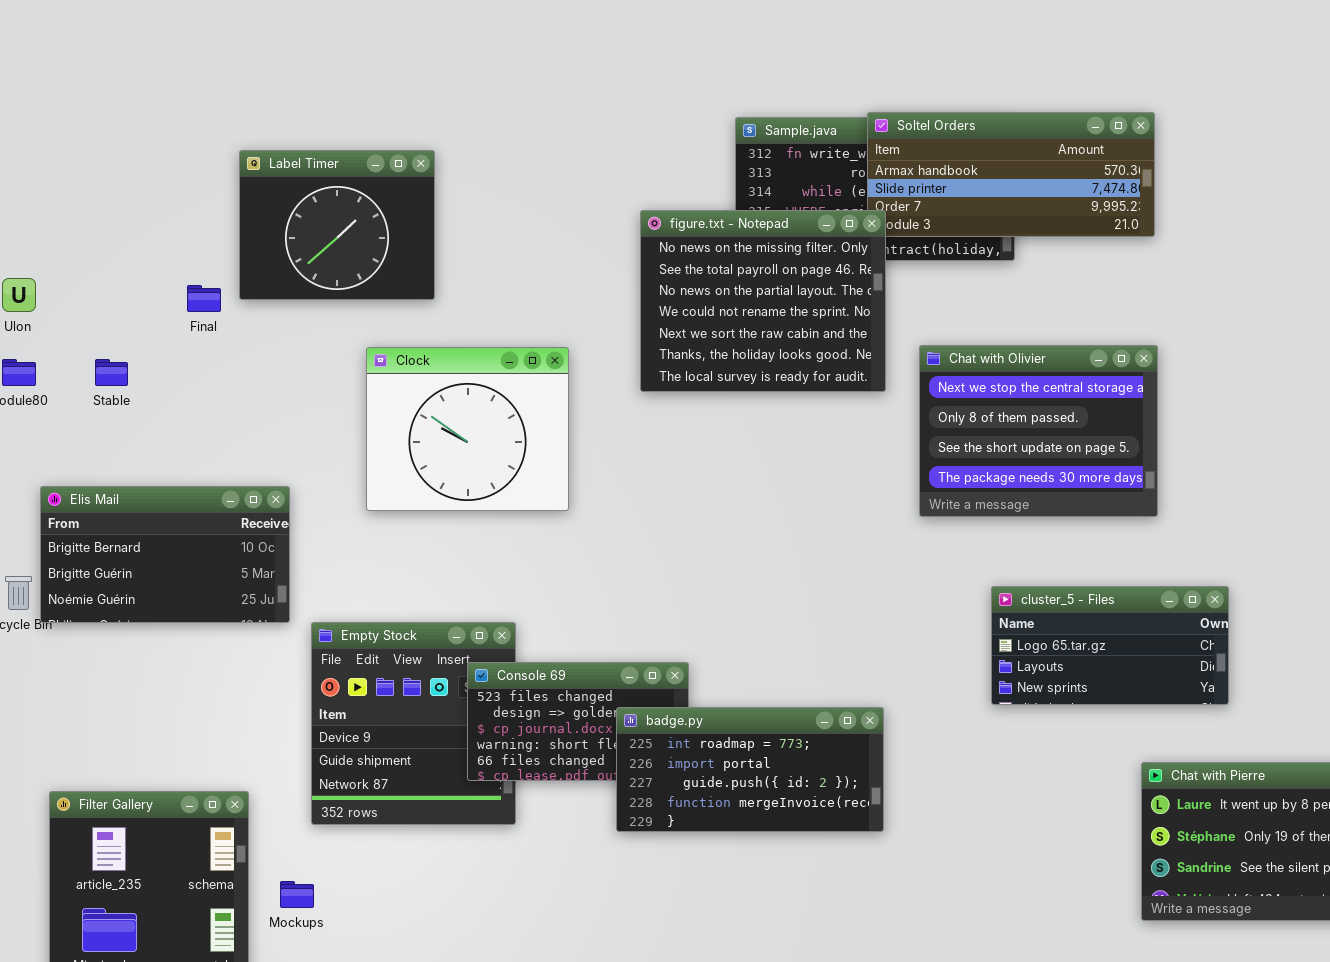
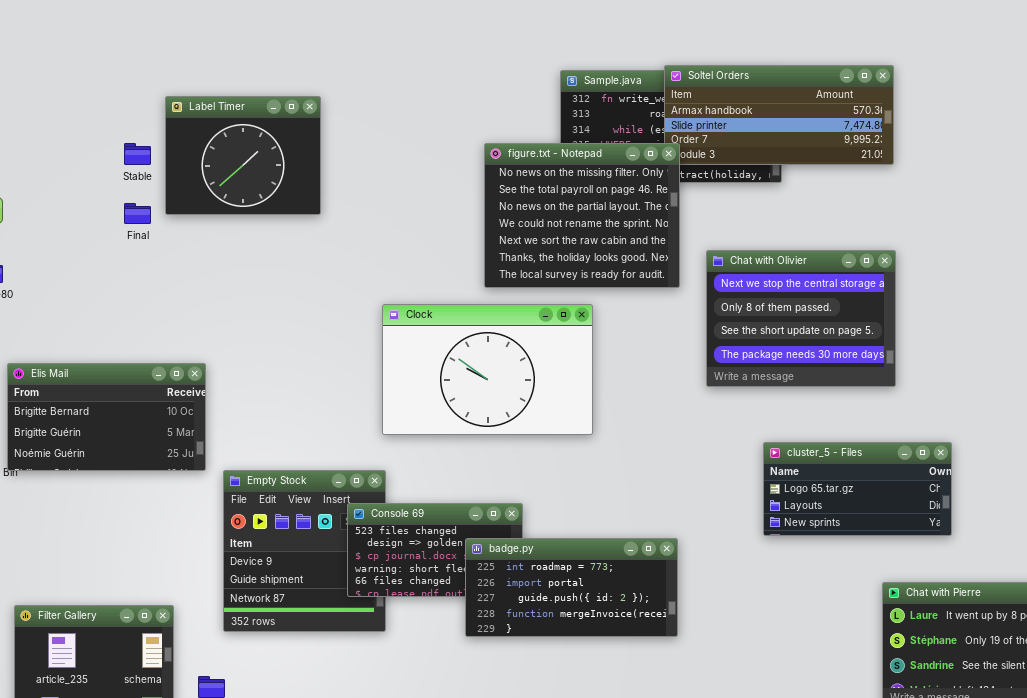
Clock: [366,347,569,511] -> [382,304,593,435], moved, resized
Stable: [95,359,128,386] -> [124,143,151,165], moved

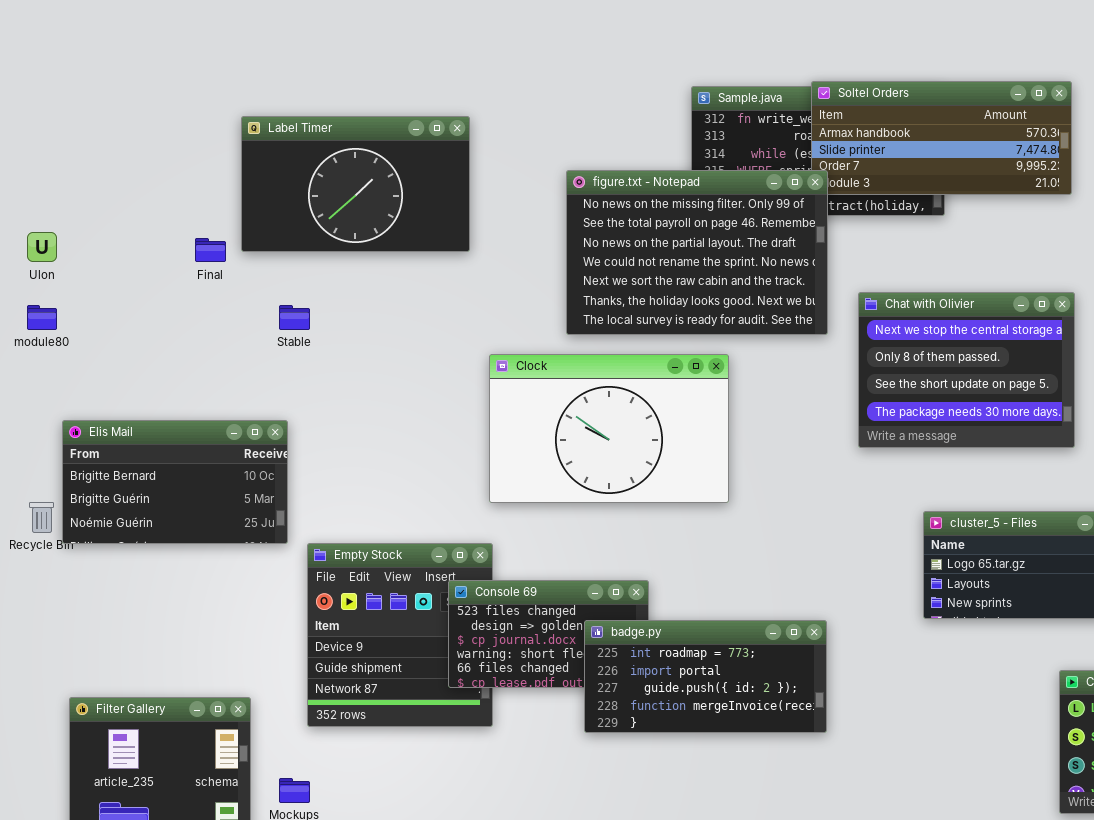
Label Timer: [165,96,321,215] -> [241,116,470,252], resized
Stable: [124,143,151,165] -> [279,305,310,330], moved
figure.txt - Notepad: [484,143,680,288] -> [566,170,828,335], resized

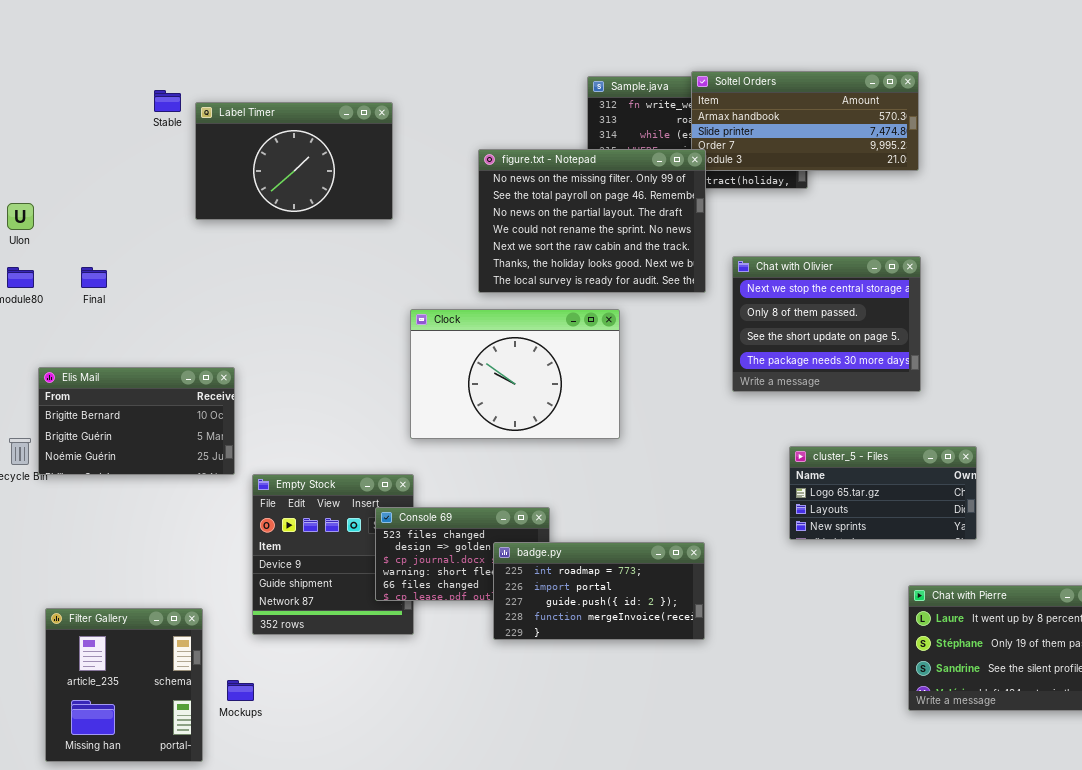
Final: [195,238,226,262] -> [81,267,107,288], moved
Stable: [279,305,310,330] -> [154,90,181,112], moved

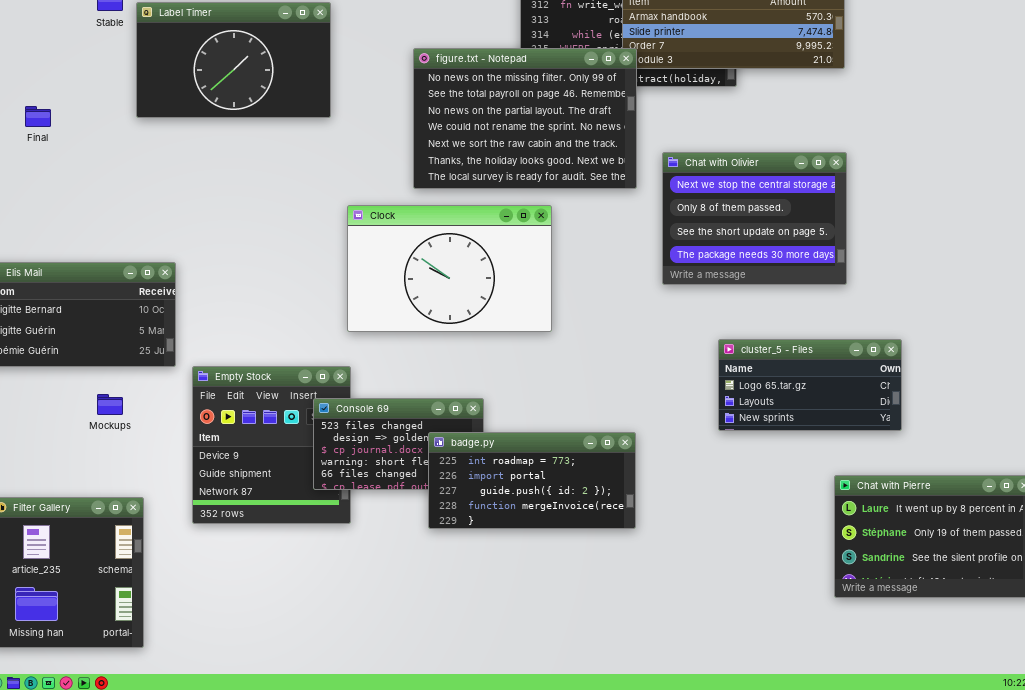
Final: [81,267,107,288] -> [25,106,51,127], moved
Mockups: [227,680,254,701] -> [97,394,123,415], moved

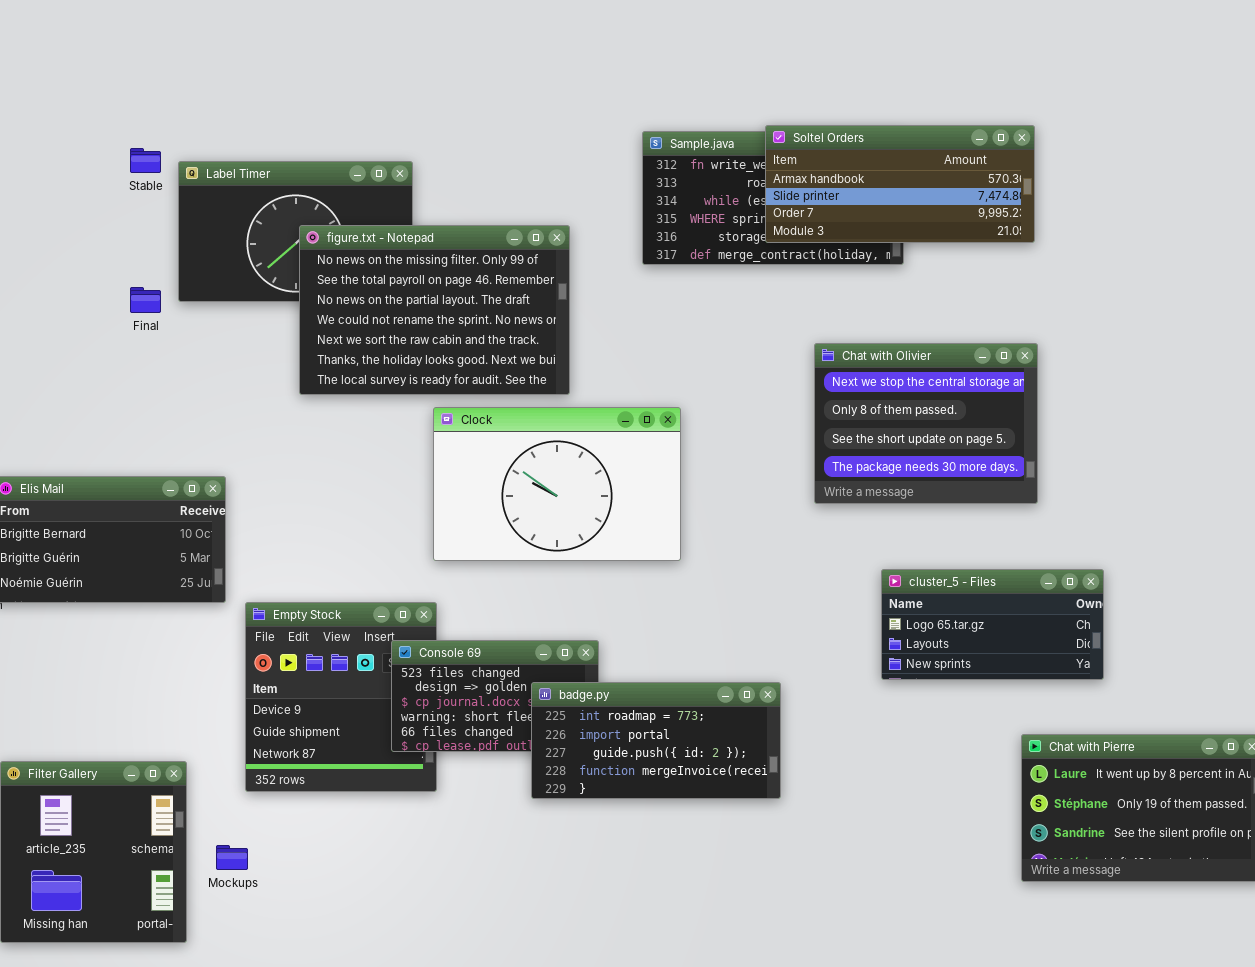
figure.txt - Notepad: [413,48,637,189] -> [299,225,570,395], moved
Final: [25,106,51,127] -> [130,287,161,313], moved
Mockups: [97,394,123,415] -> [216,845,248,870], moved

